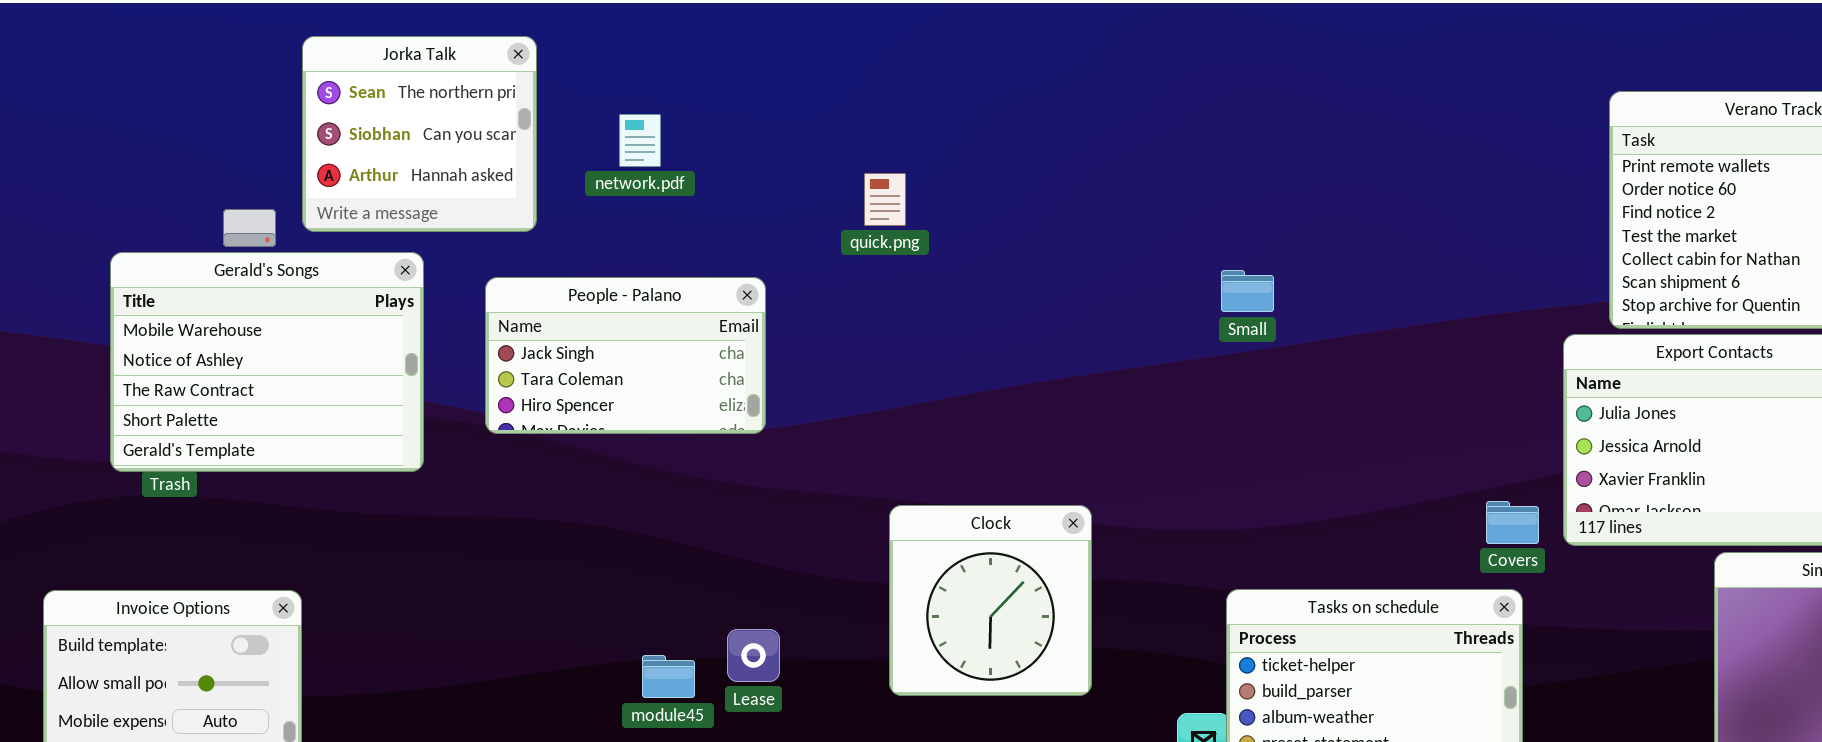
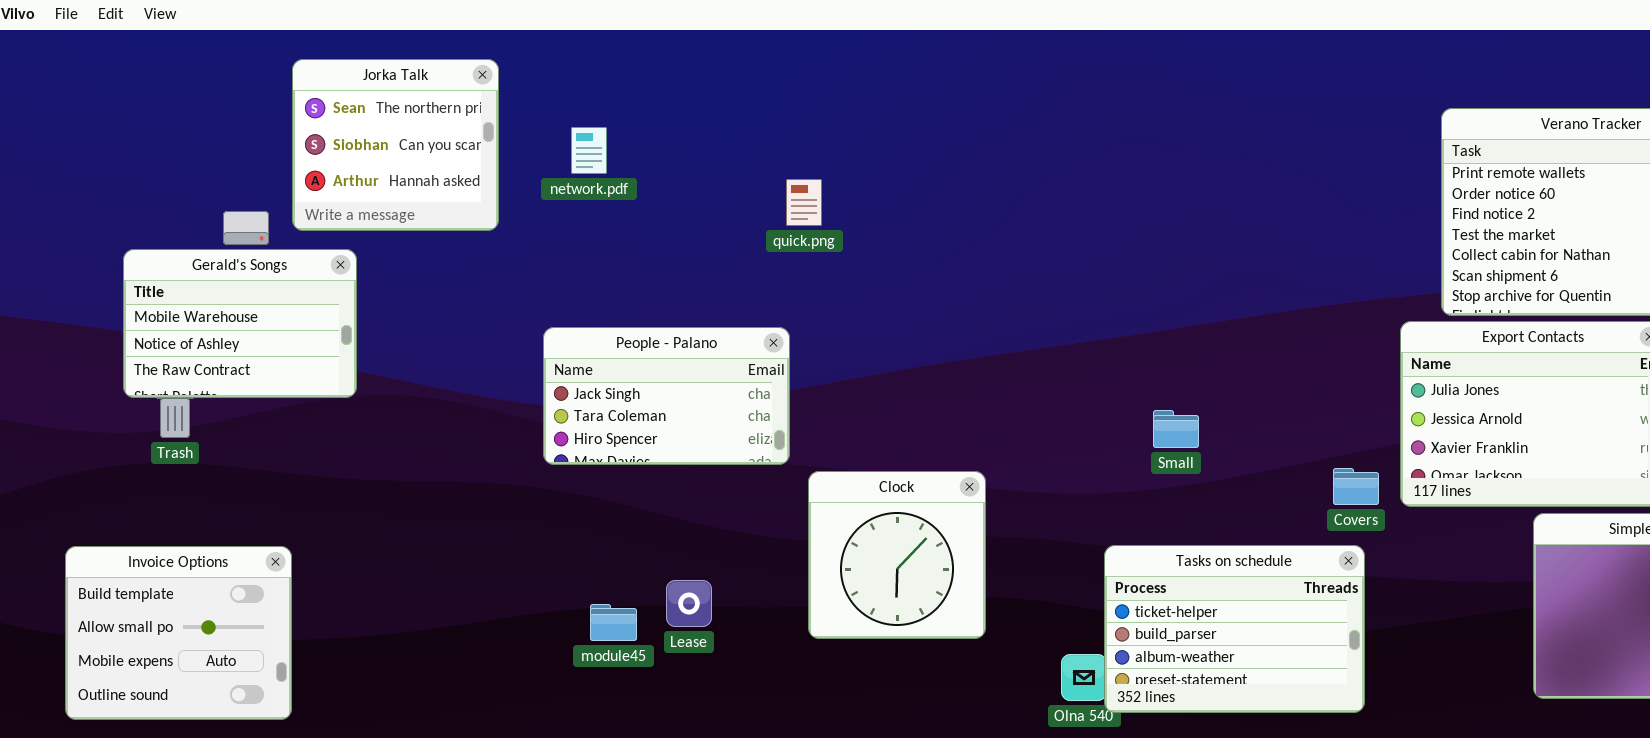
Gerald's Songs: [110,252,424,472] -> [123,249,357,398], resized
Small: [1221,270,1274,312] -> [1153,410,1199,448], moved
People - Palano: [485,277,766,434] -> [543,327,790,465], moved

